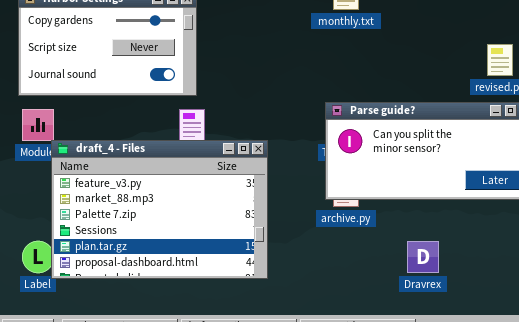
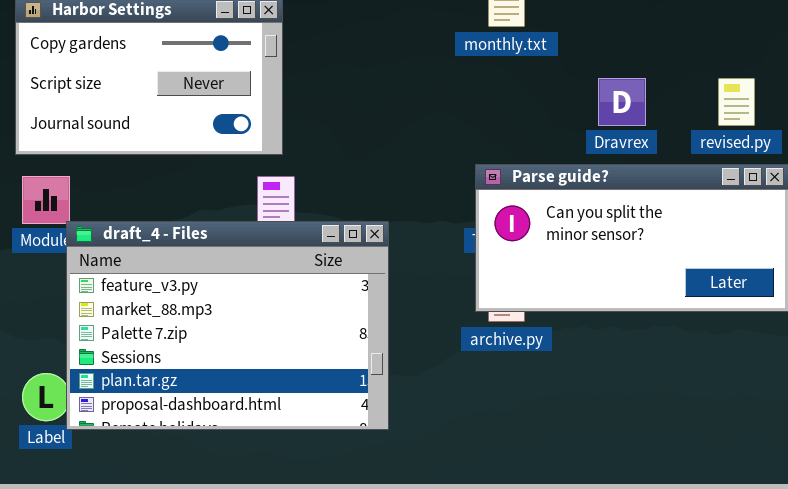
Dravrex: [407,241,439,273] -> [598,78,646,126], moved

